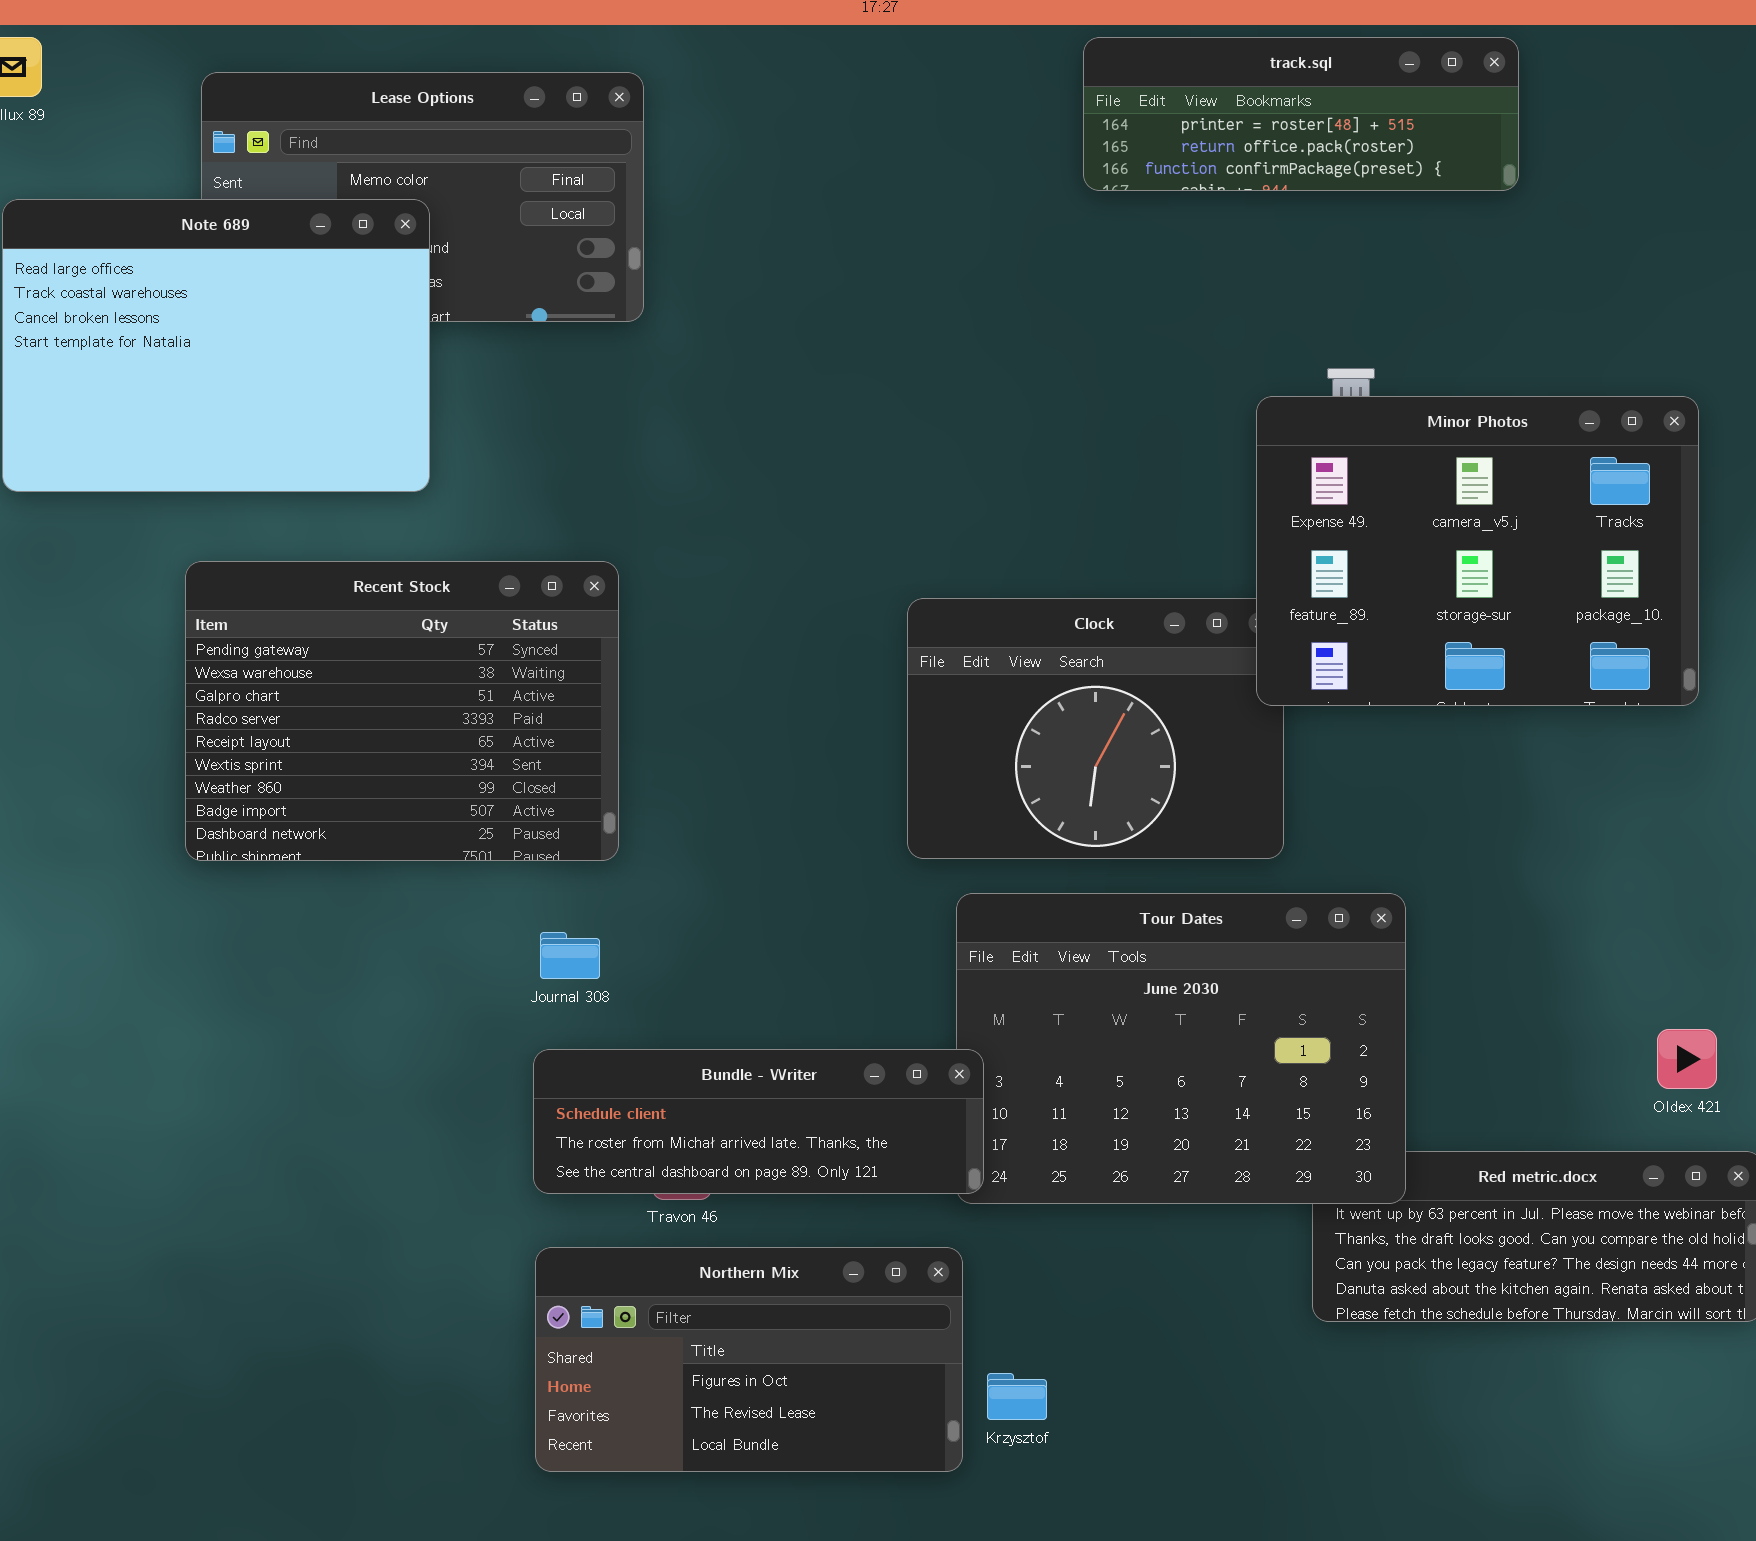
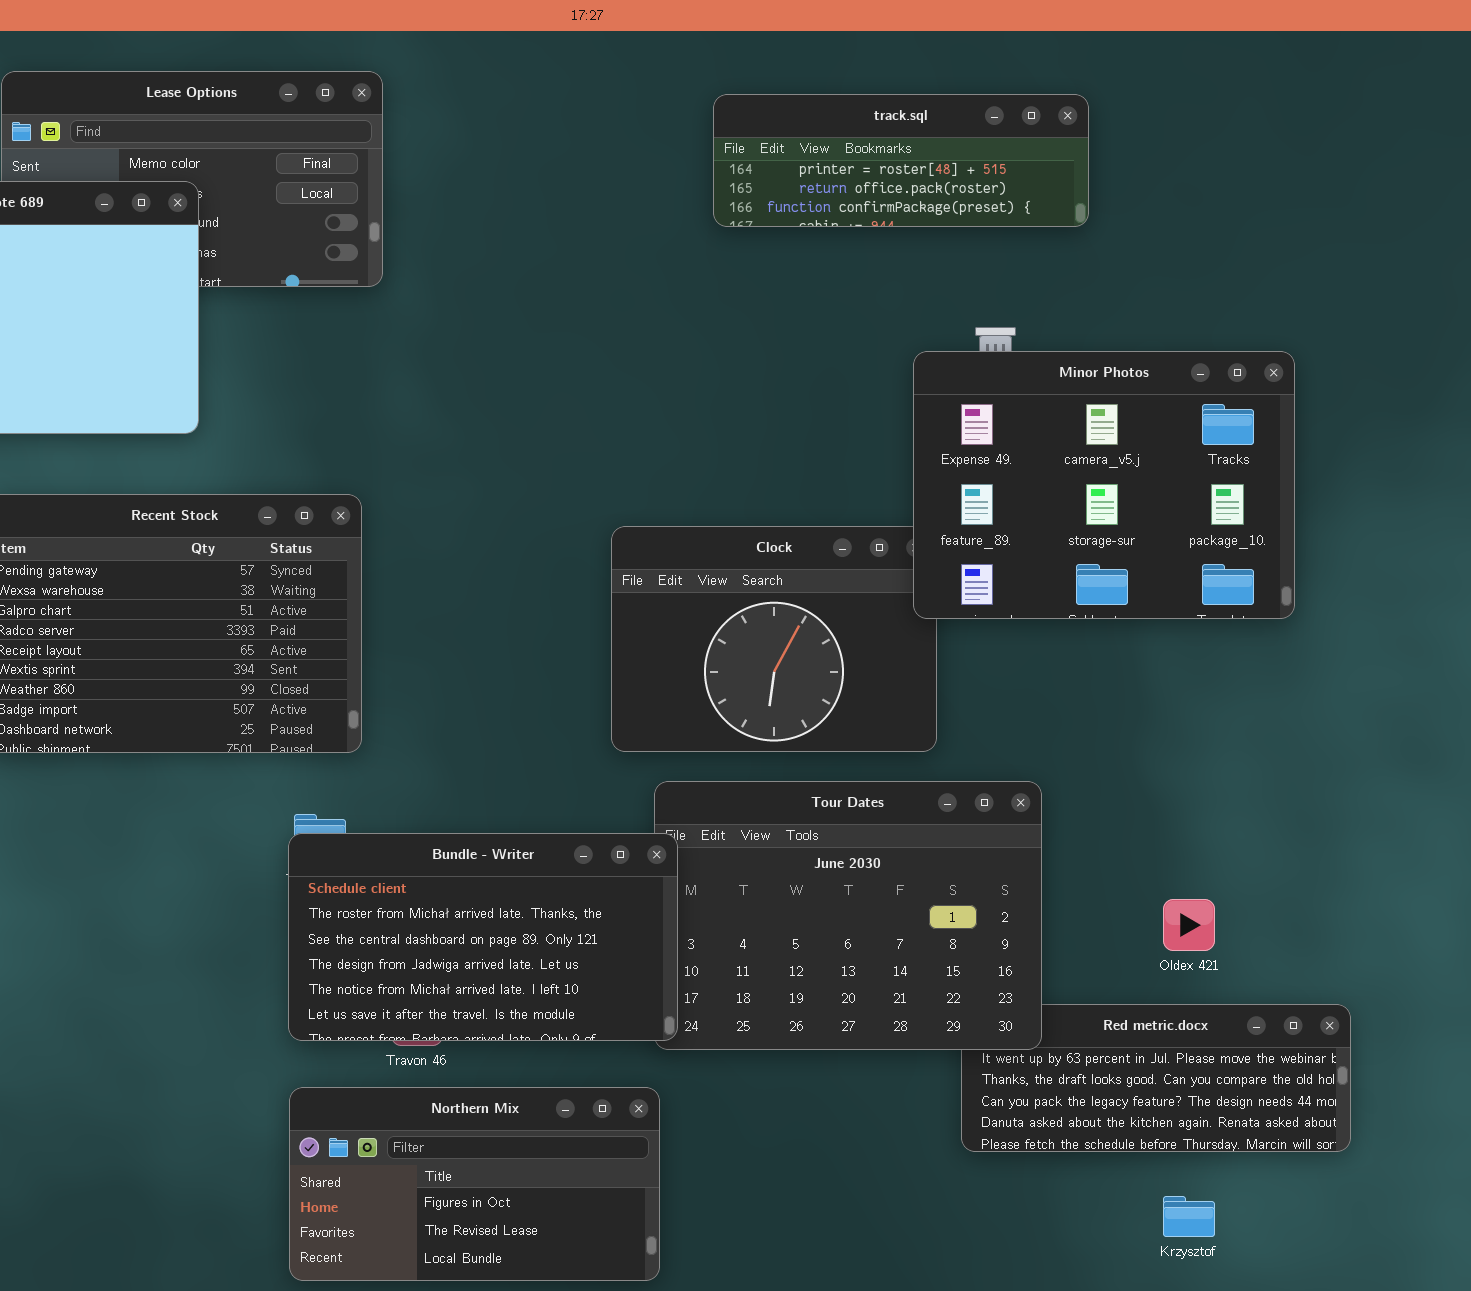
track.sql: [1083,37,1519,191] -> [713,94,1089,227], moved
Oldex 421: [1657,1029,1717,1089] -> [1163,899,1215,951], moved
Bundle - Writer: [533,1049,984,1194] -> [288,833,678,1041], resized
Krzysztof: [987,1373,1047,1420] -> [1163,1196,1215,1237], moved

